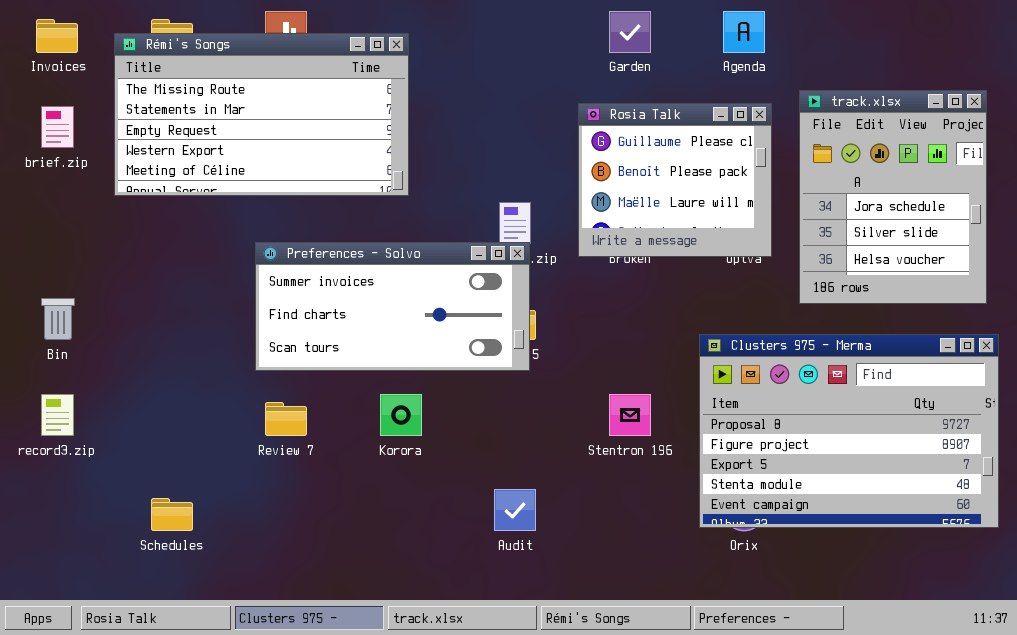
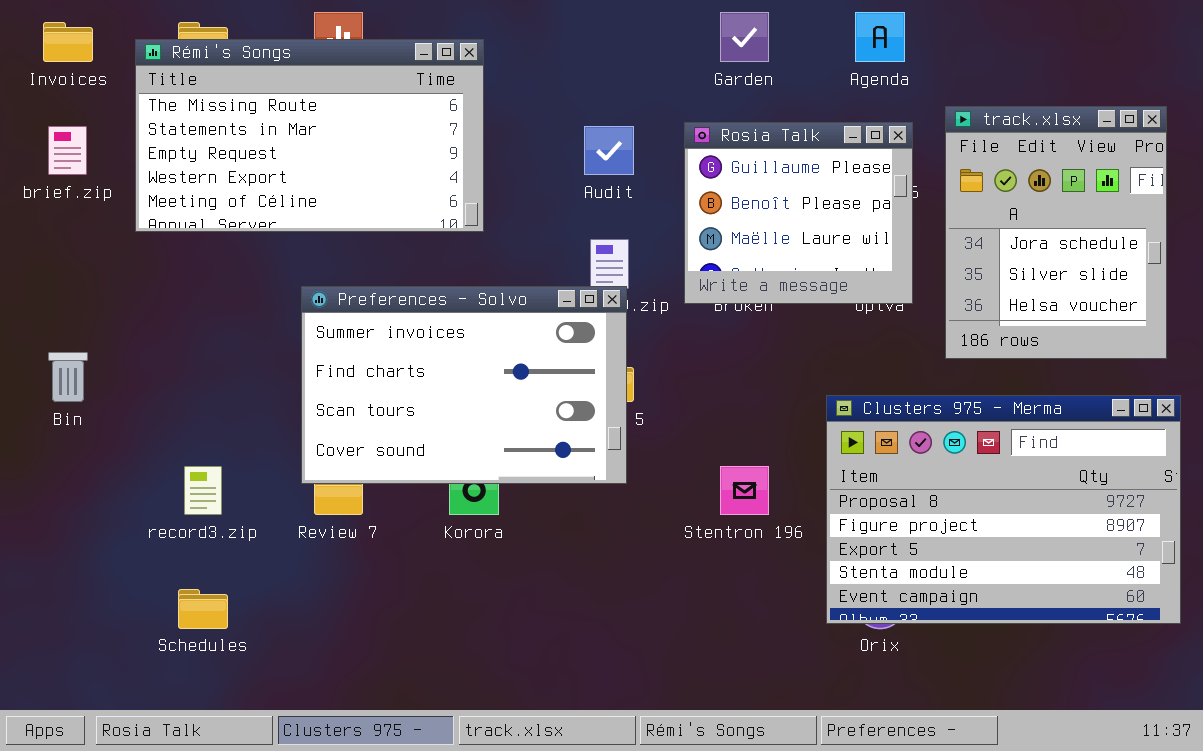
Preferences - Solvo: [255,242,530,371] -> [301,286,627,484], resized
record3.zip: [41,394,74,436] -> [184,466,222,515], moved
Audit: [494,489,536,531] -> [584,126,634,175], moved

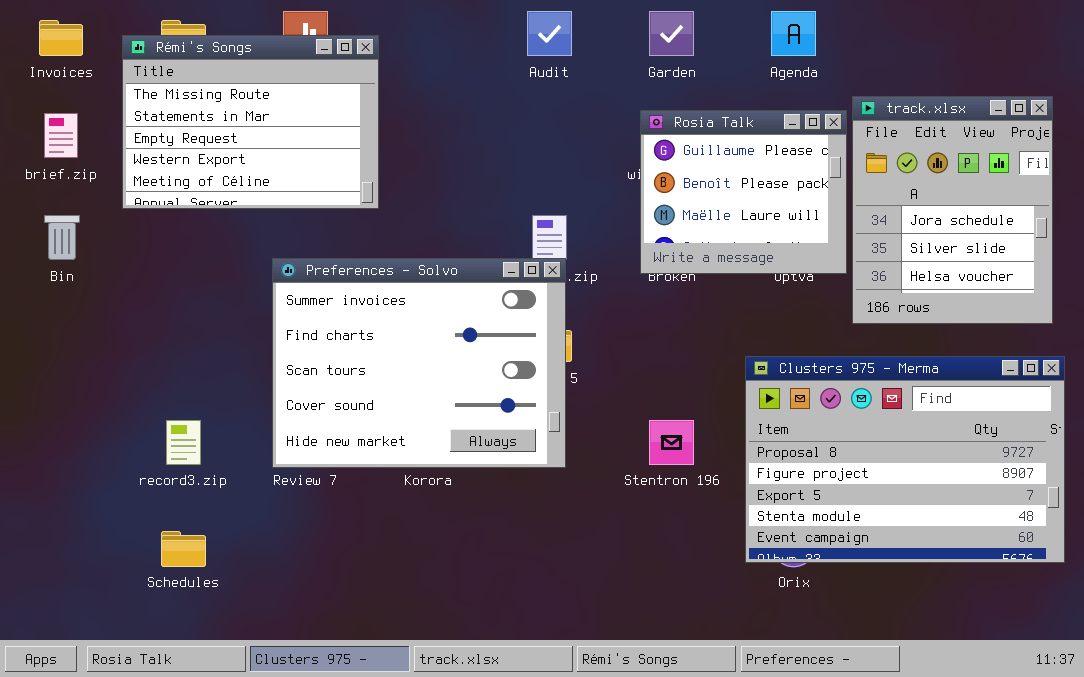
Rémi's Songs: [135,39,484,232] -> [122,35,379,209], resized
Rosia Talk: [684,122,913,304] -> [640,110,847,274], moved
Audit: [584,126,634,175] -> [527,11,572,56], moved
Preferences - Solvo: [301,286,627,484] -> [272,258,566,468], resized
Bin: [48,352,88,402] -> [44,215,80,260], moved

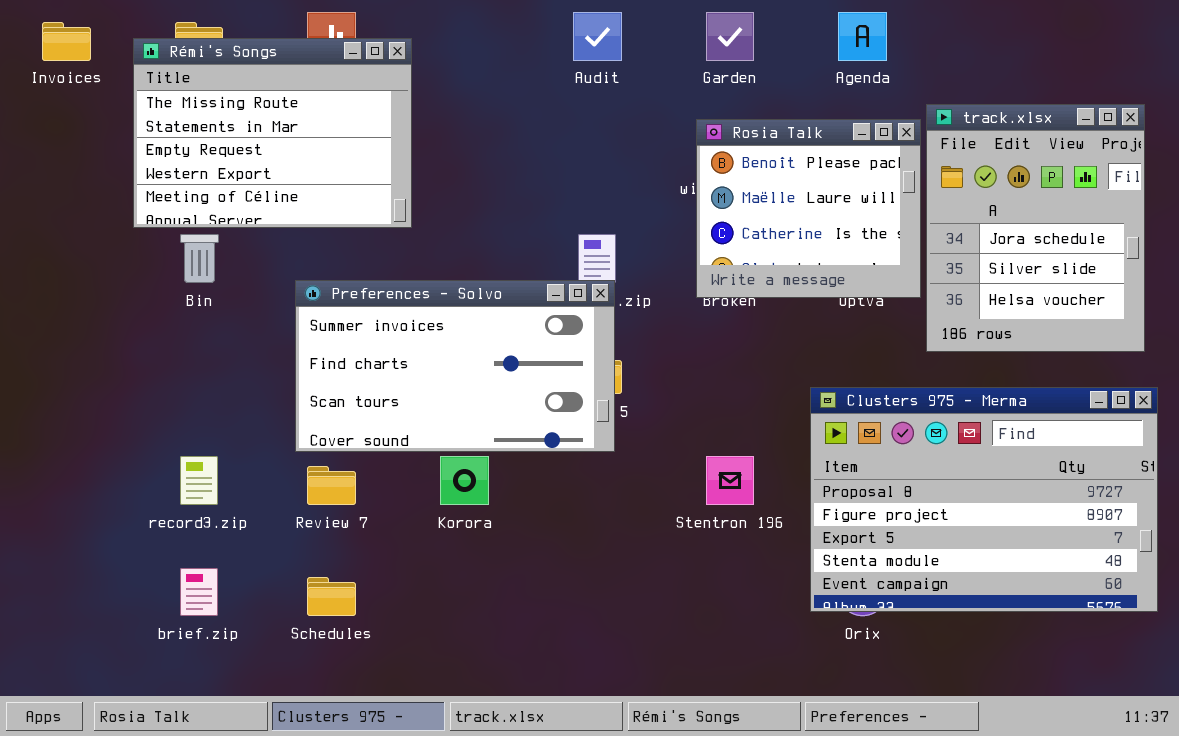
Rosia Talk: [640,110,847,274] -> [696,119,921,298], scrolled down 1 row
brief.zip: [44,113,78,158] -> [180,568,218,616], moved
Bin: [44,215,80,260] -> [180,234,219,283], moved
Preferences - Solvo: [272,258,566,468] -> [295,280,615,452], resized
Schedules: [161,531,206,567] -> [307,577,356,616], moved

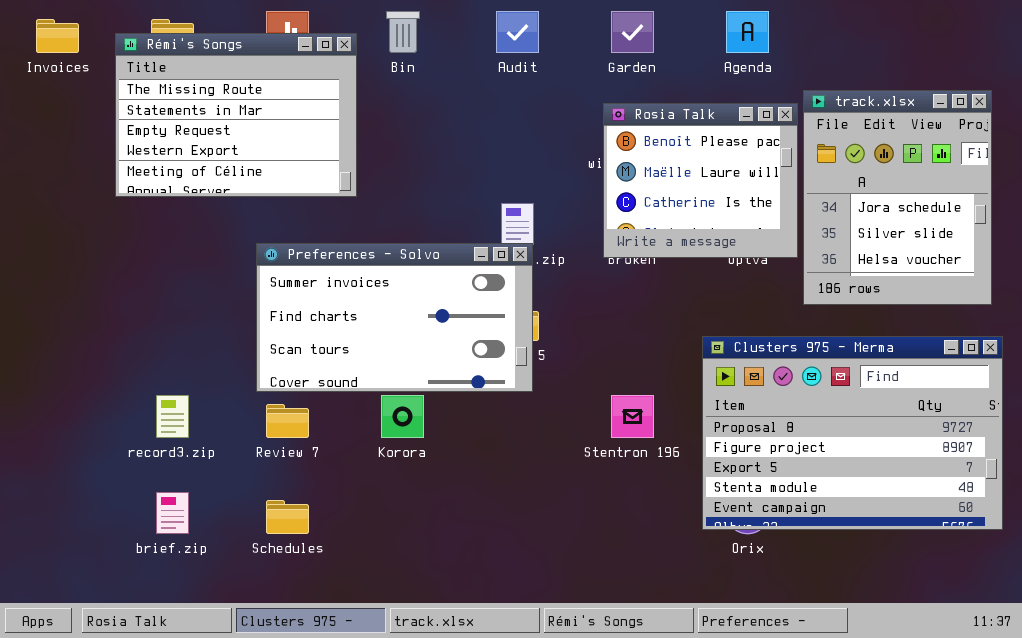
Bin: [180,234,219,283] -> [386,11,420,53], moved

